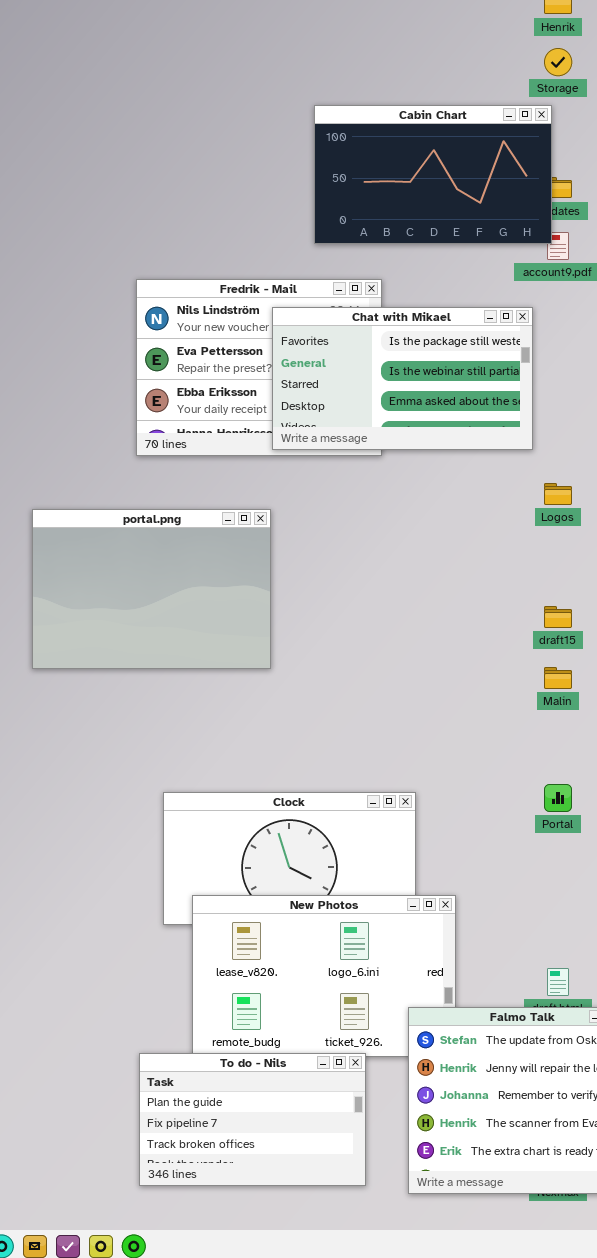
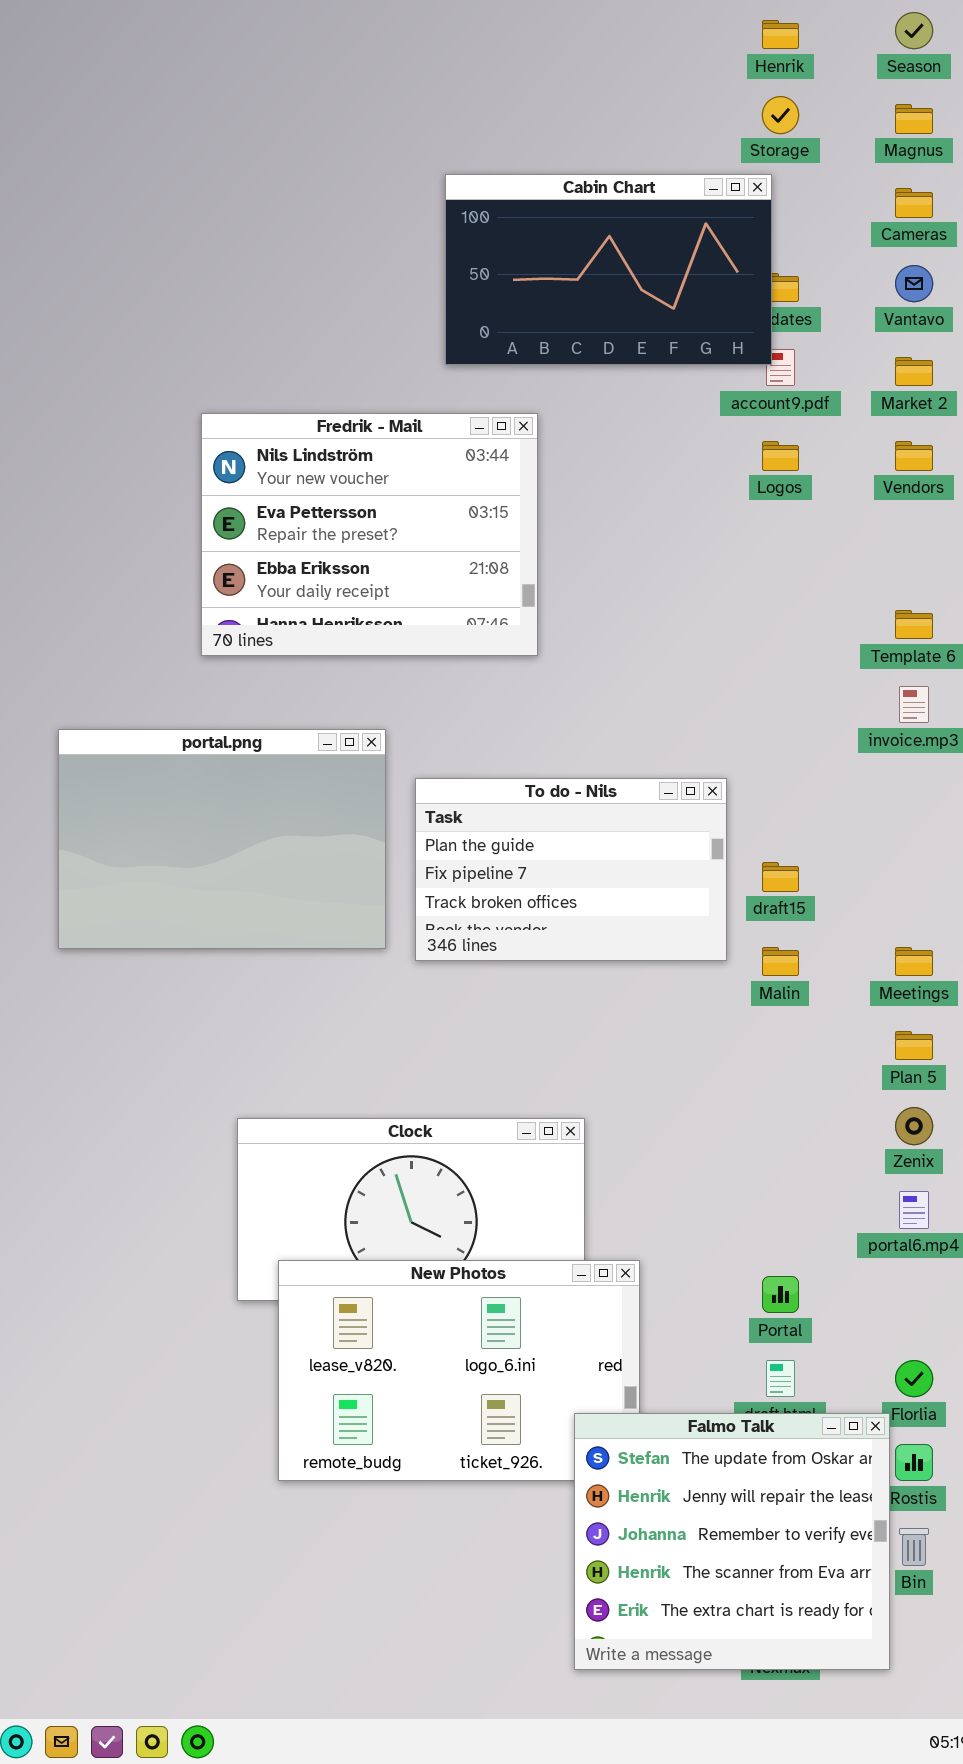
Chat with Mikael: [272,307,533,450] -> none, closed
Logos: [544,483,572,505] -> [762,441,799,471], moved
Portal: [544,784,572,812] -> [762,1276,799,1313], moved
To do - Nils: [139,1053,366,1186] -> [415,778,727,961], moved

